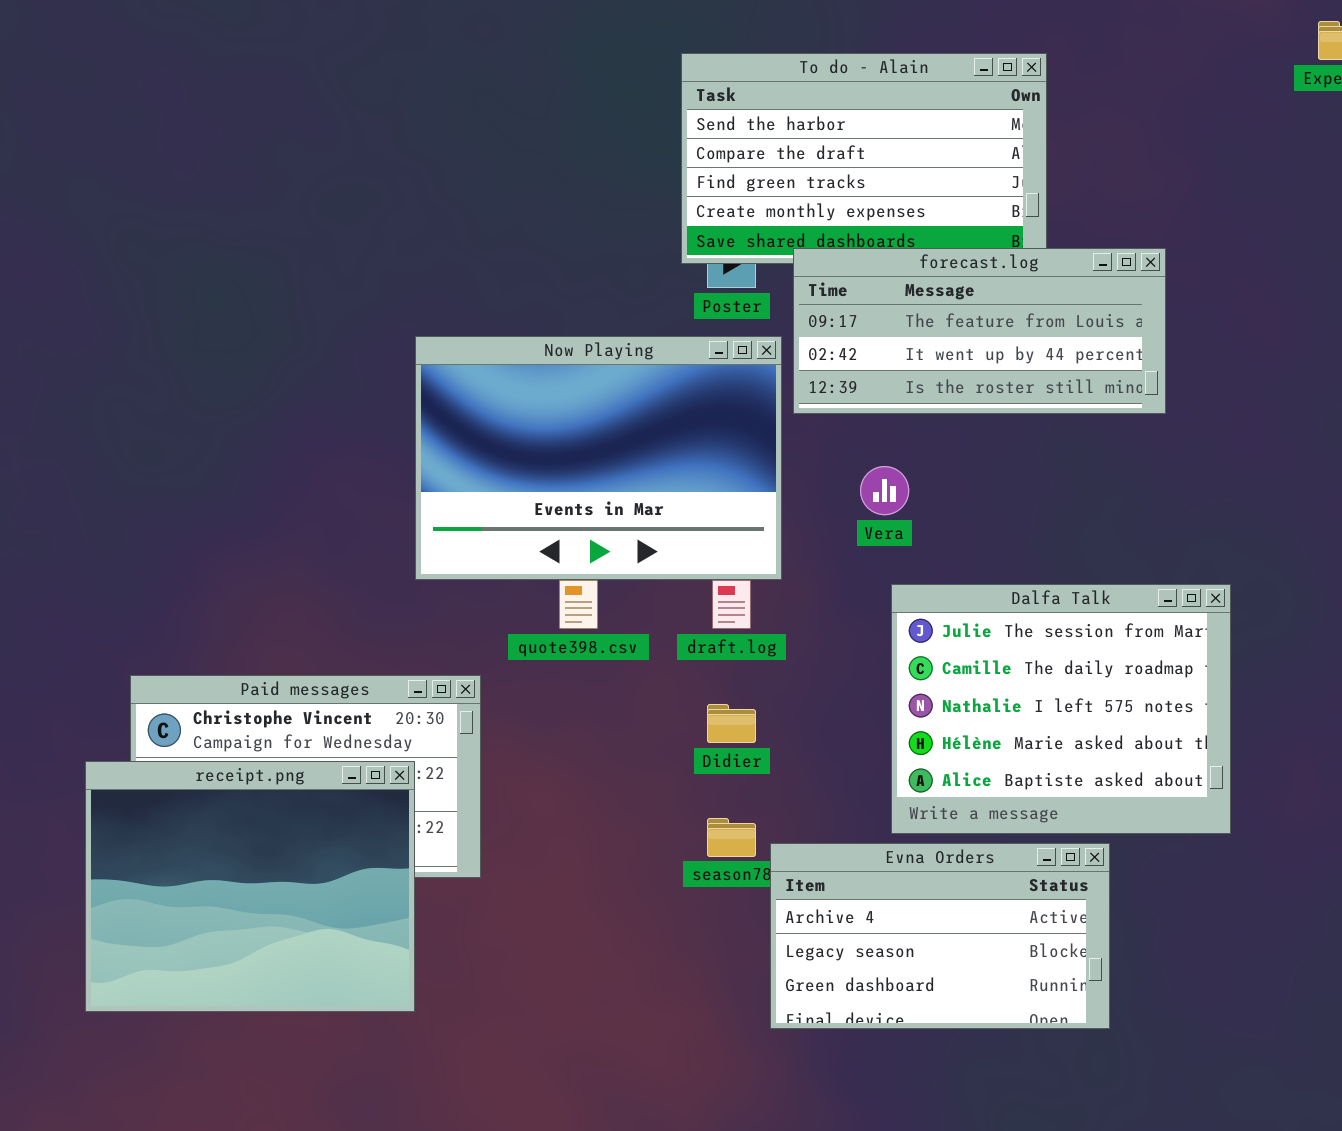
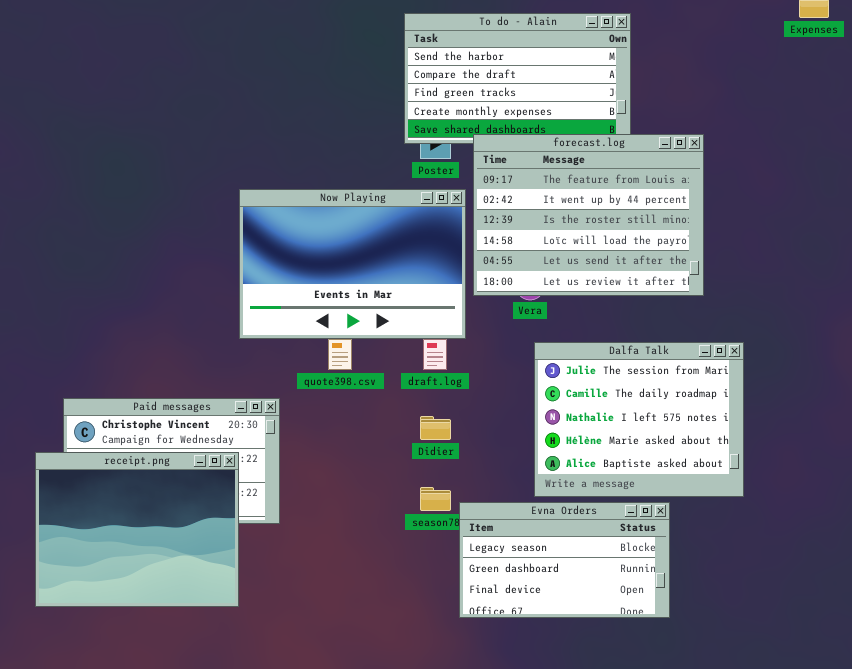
forecast.log: [793,248,1166,414] -> [473,134,704,296], resized
Evna Orders: [770,843,1110,1029] -> [459,502,670,618], scrolled down 1 row

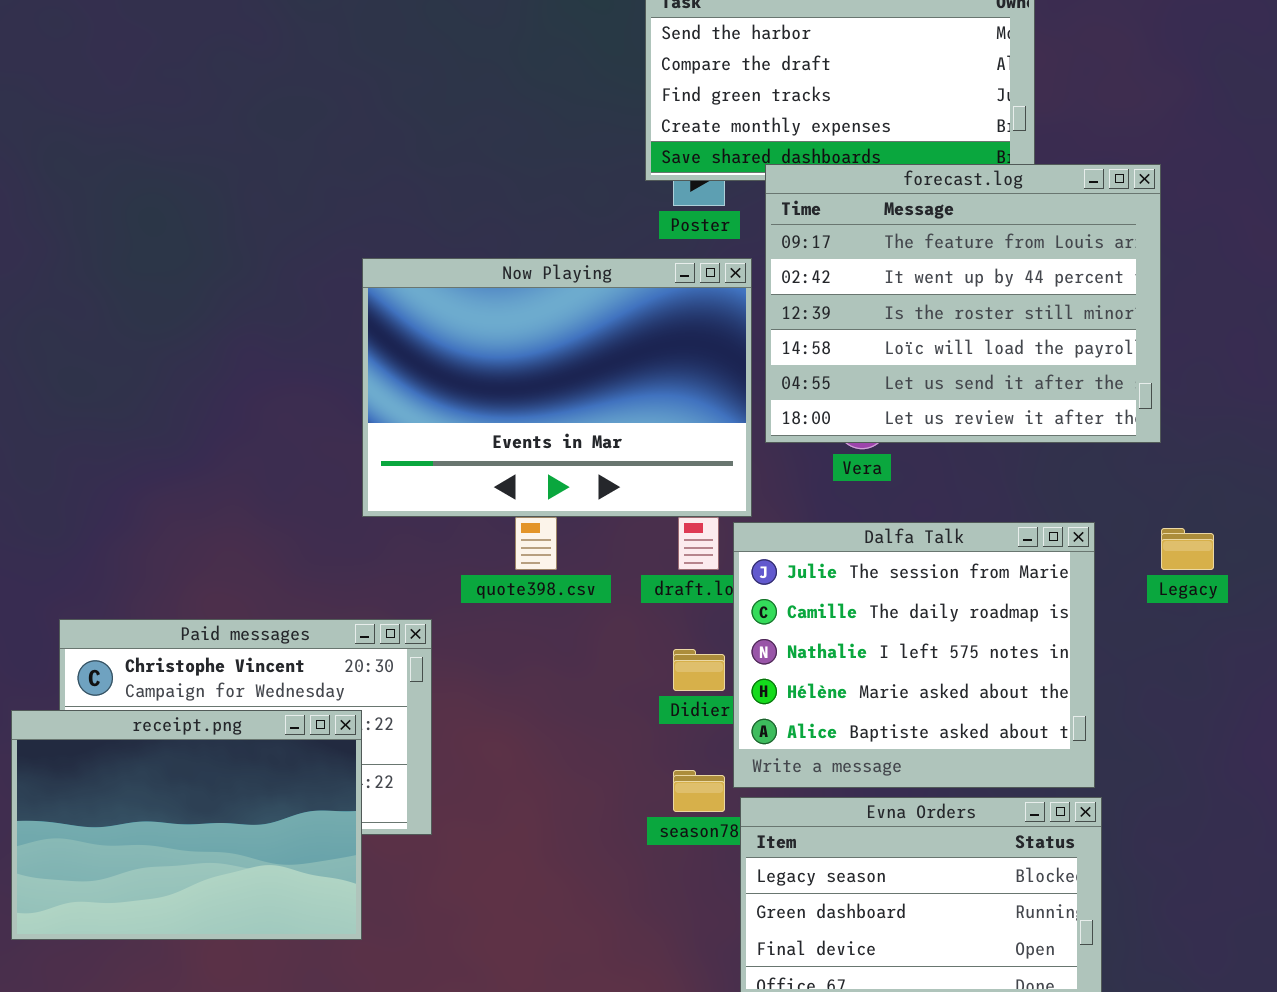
Dalfa Talk: [534,342,744,497] -> [733,522,1095,788], moved
receipt.png: [35,452,239,607] -> [11,710,362,940], resized

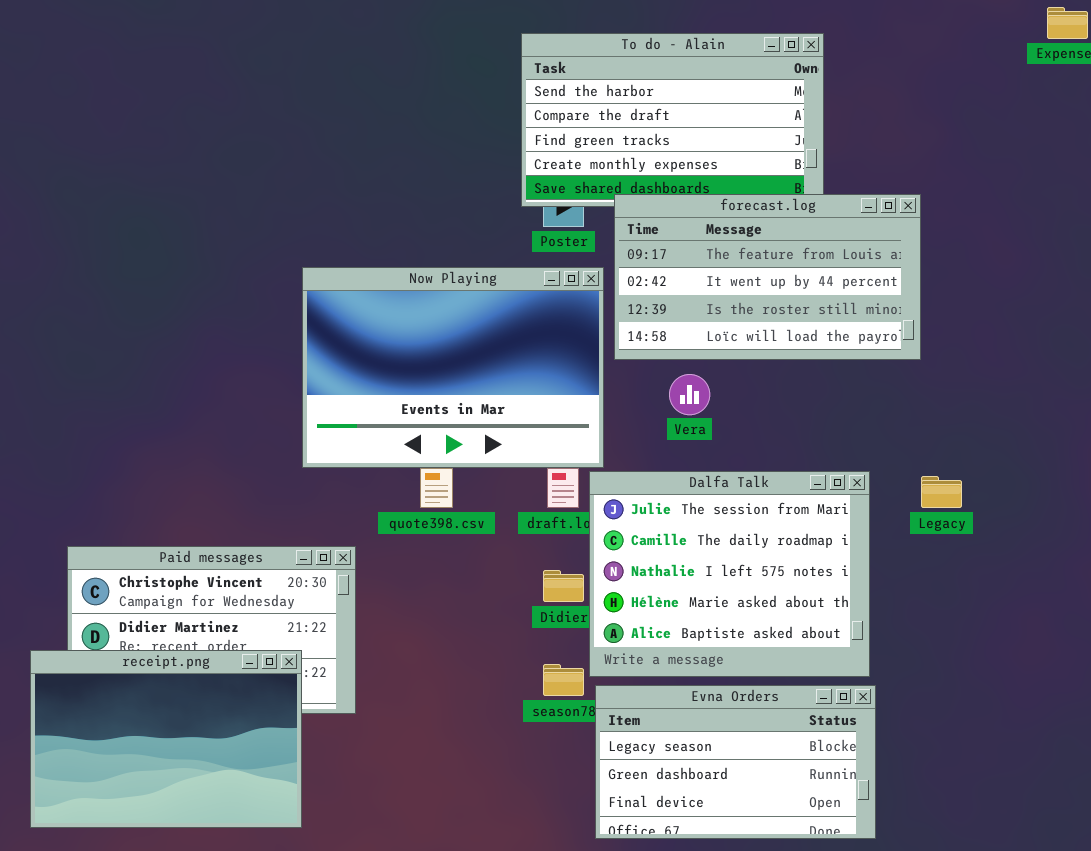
forecast.log: [765,164,1161,443] -> [614,194,921,360], resized
receipt.png: [11,710,362,940] -> [30,650,302,828], moved

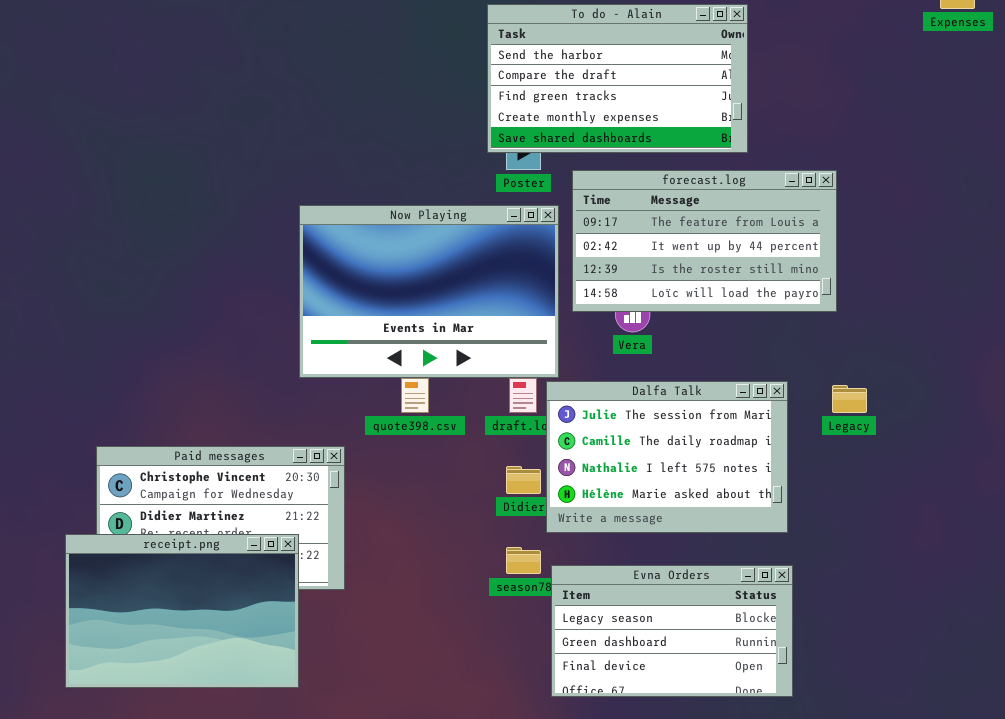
forecast.log: [614,194,921,360] -> [572,170,837,312], moved
Dalfa Talk: [589,471,870,677] -> [546,381,788,533], resized

